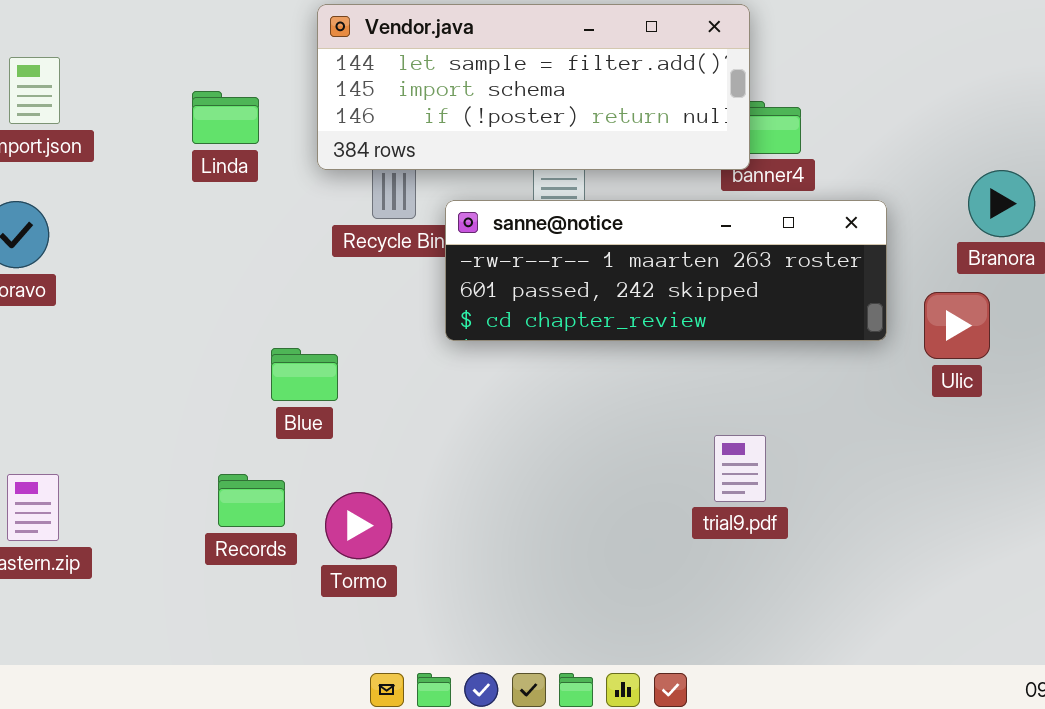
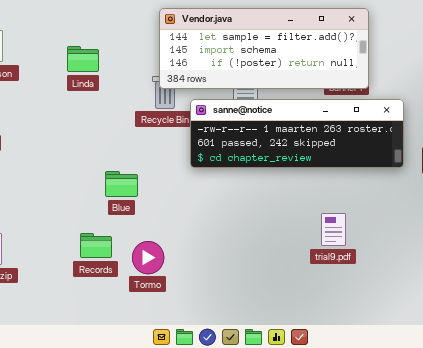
Vendor.java: [317,4,750,170] -> [159,8,369,89], moved

